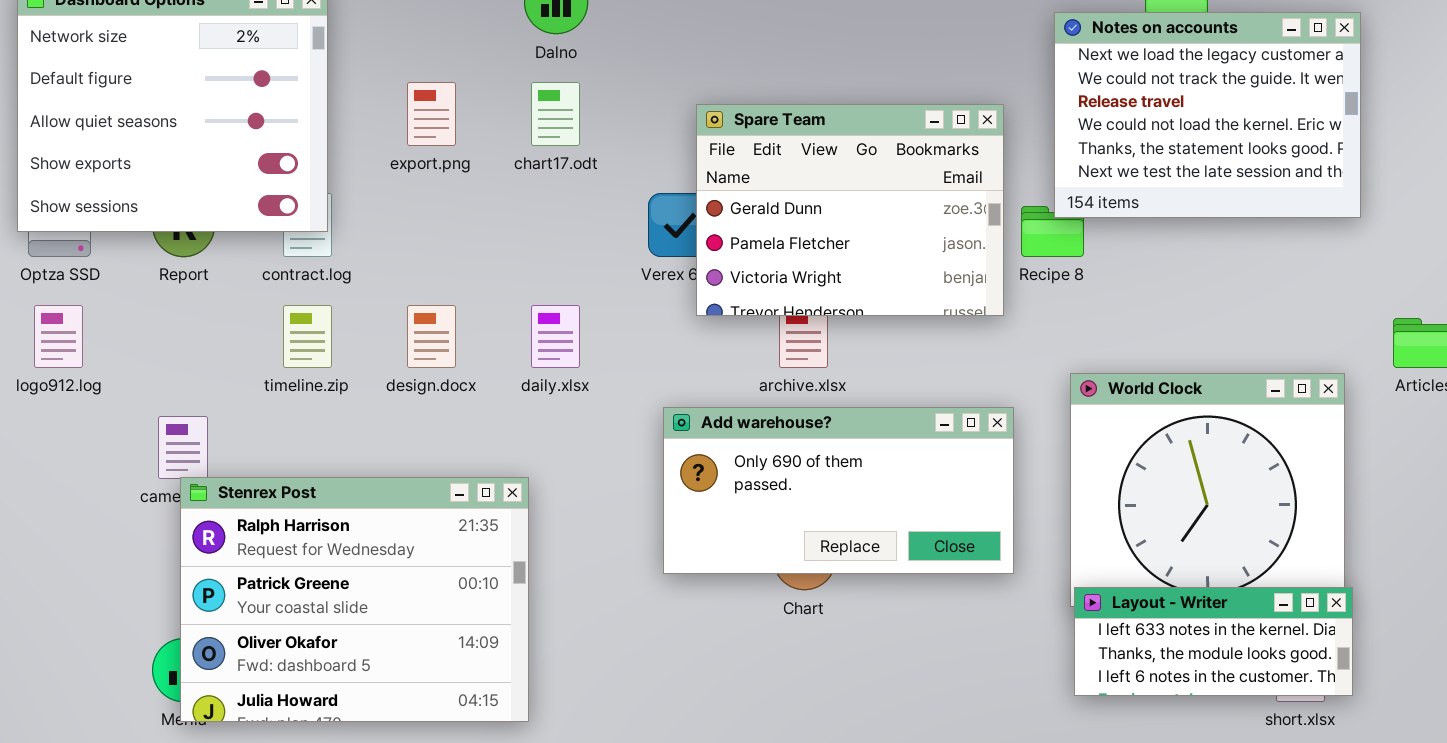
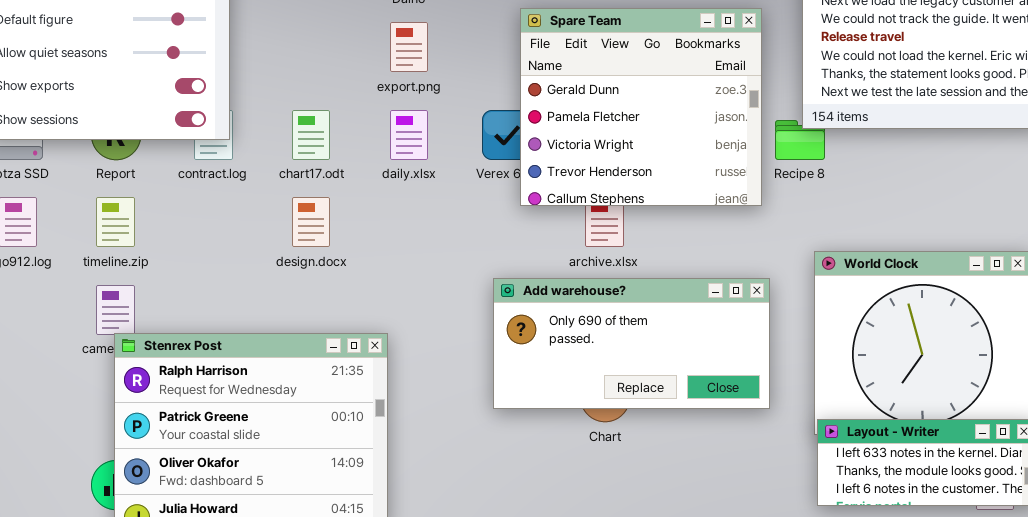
export.png: [407,82,456,146] -> [390,22,428,72], moved
chart17.odt: [531,82,580,146] -> [292,110,330,160], moved
Spare Team: [696,104,1004,316] -> [520,8,762,206], resized
timeline.zip: [283,305,332,368] -> [96,197,135,247], moved
daily.xlsx: [531,305,580,368] -> [390,110,428,160], moved

